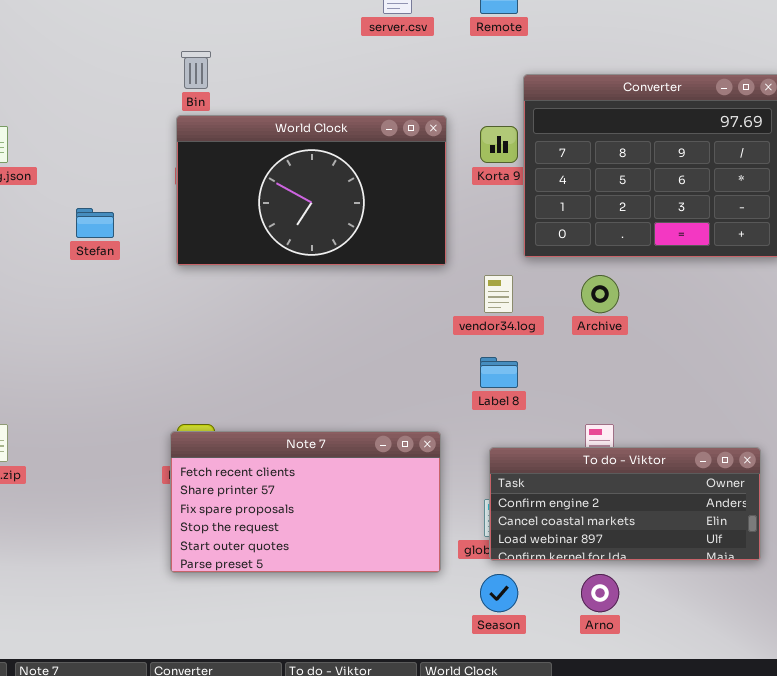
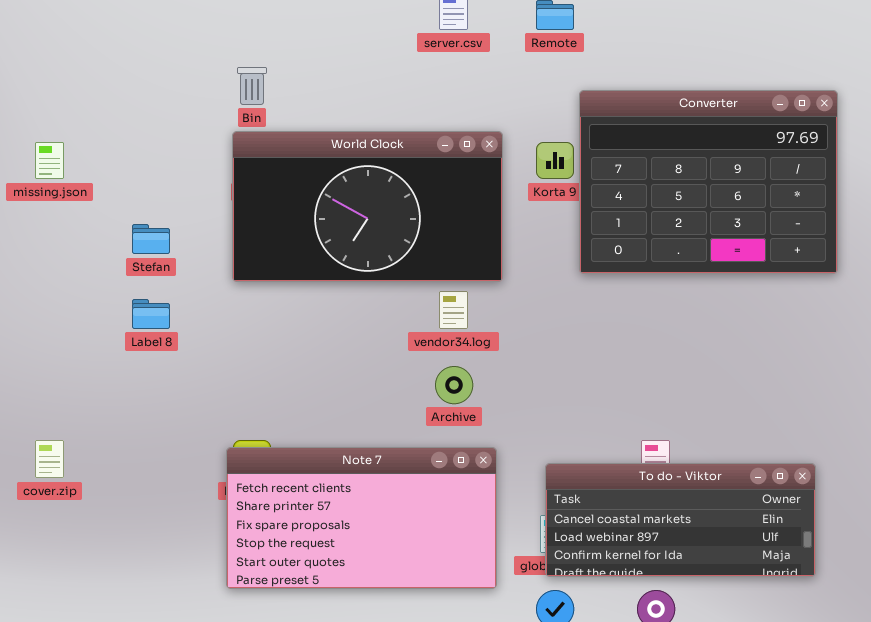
vendor34.log: [484,275,513,313] -> [439,291,468,329], moved
Archive: [581,275,619,313] -> [435,366,473,404], moved
Label 8: [480,357,518,388] -> [132,299,170,329], moved
To do - Viktor: [489,447,761,561] -> [545,463,816,577], scrolled down 1 row

